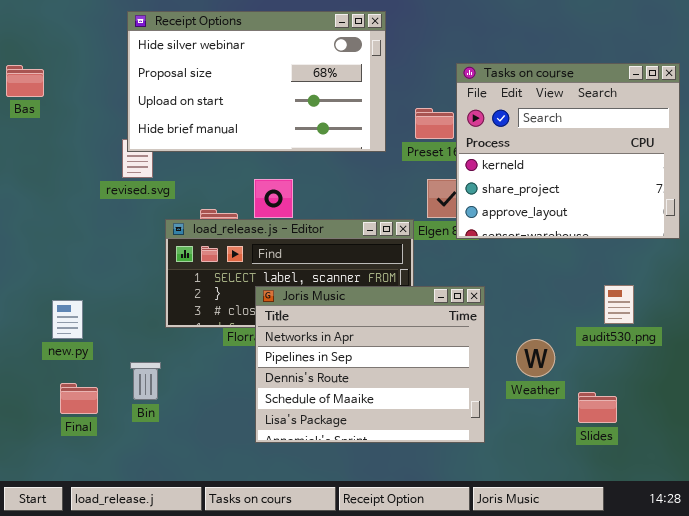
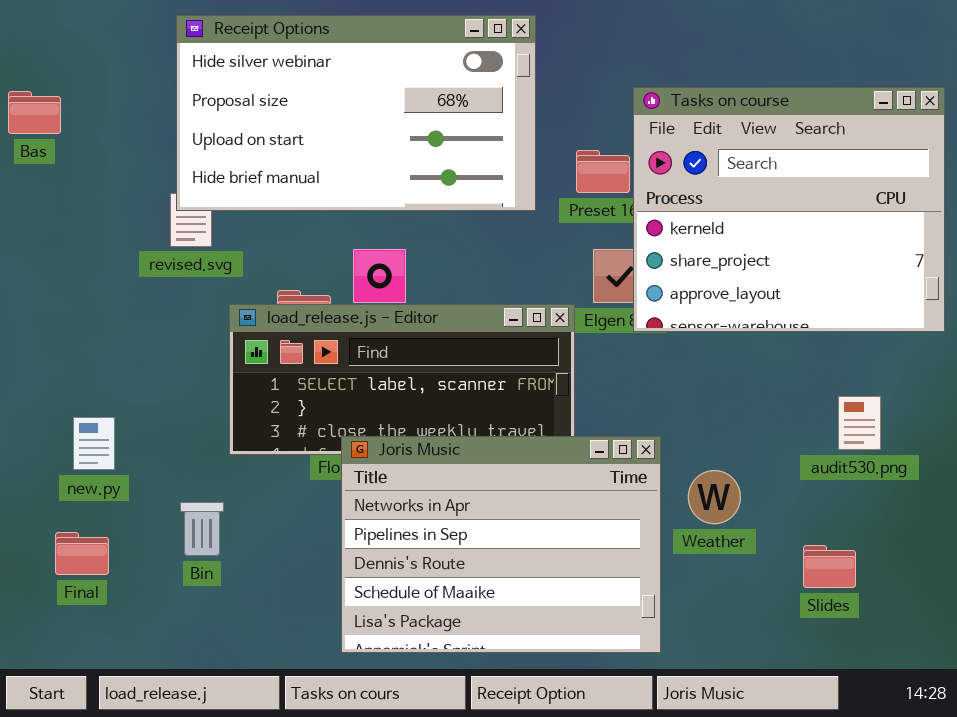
Joris Music: [255,286,485,443] -> [341,436,661,653], moved
Weather: [516,339,555,377] -> [688,470,741,524], moved
Final: [60,383,98,414] -> [55,532,109,575], moved

